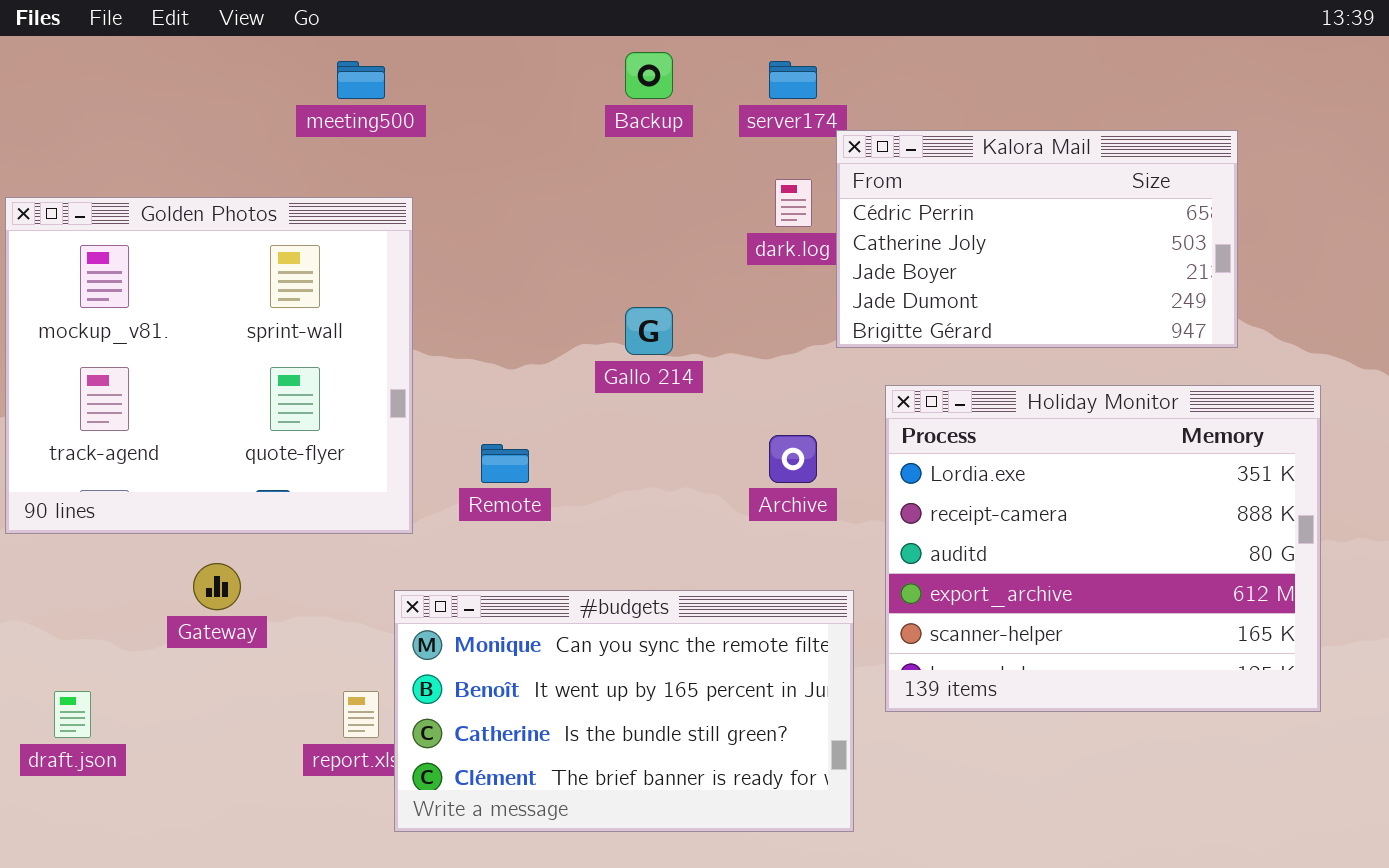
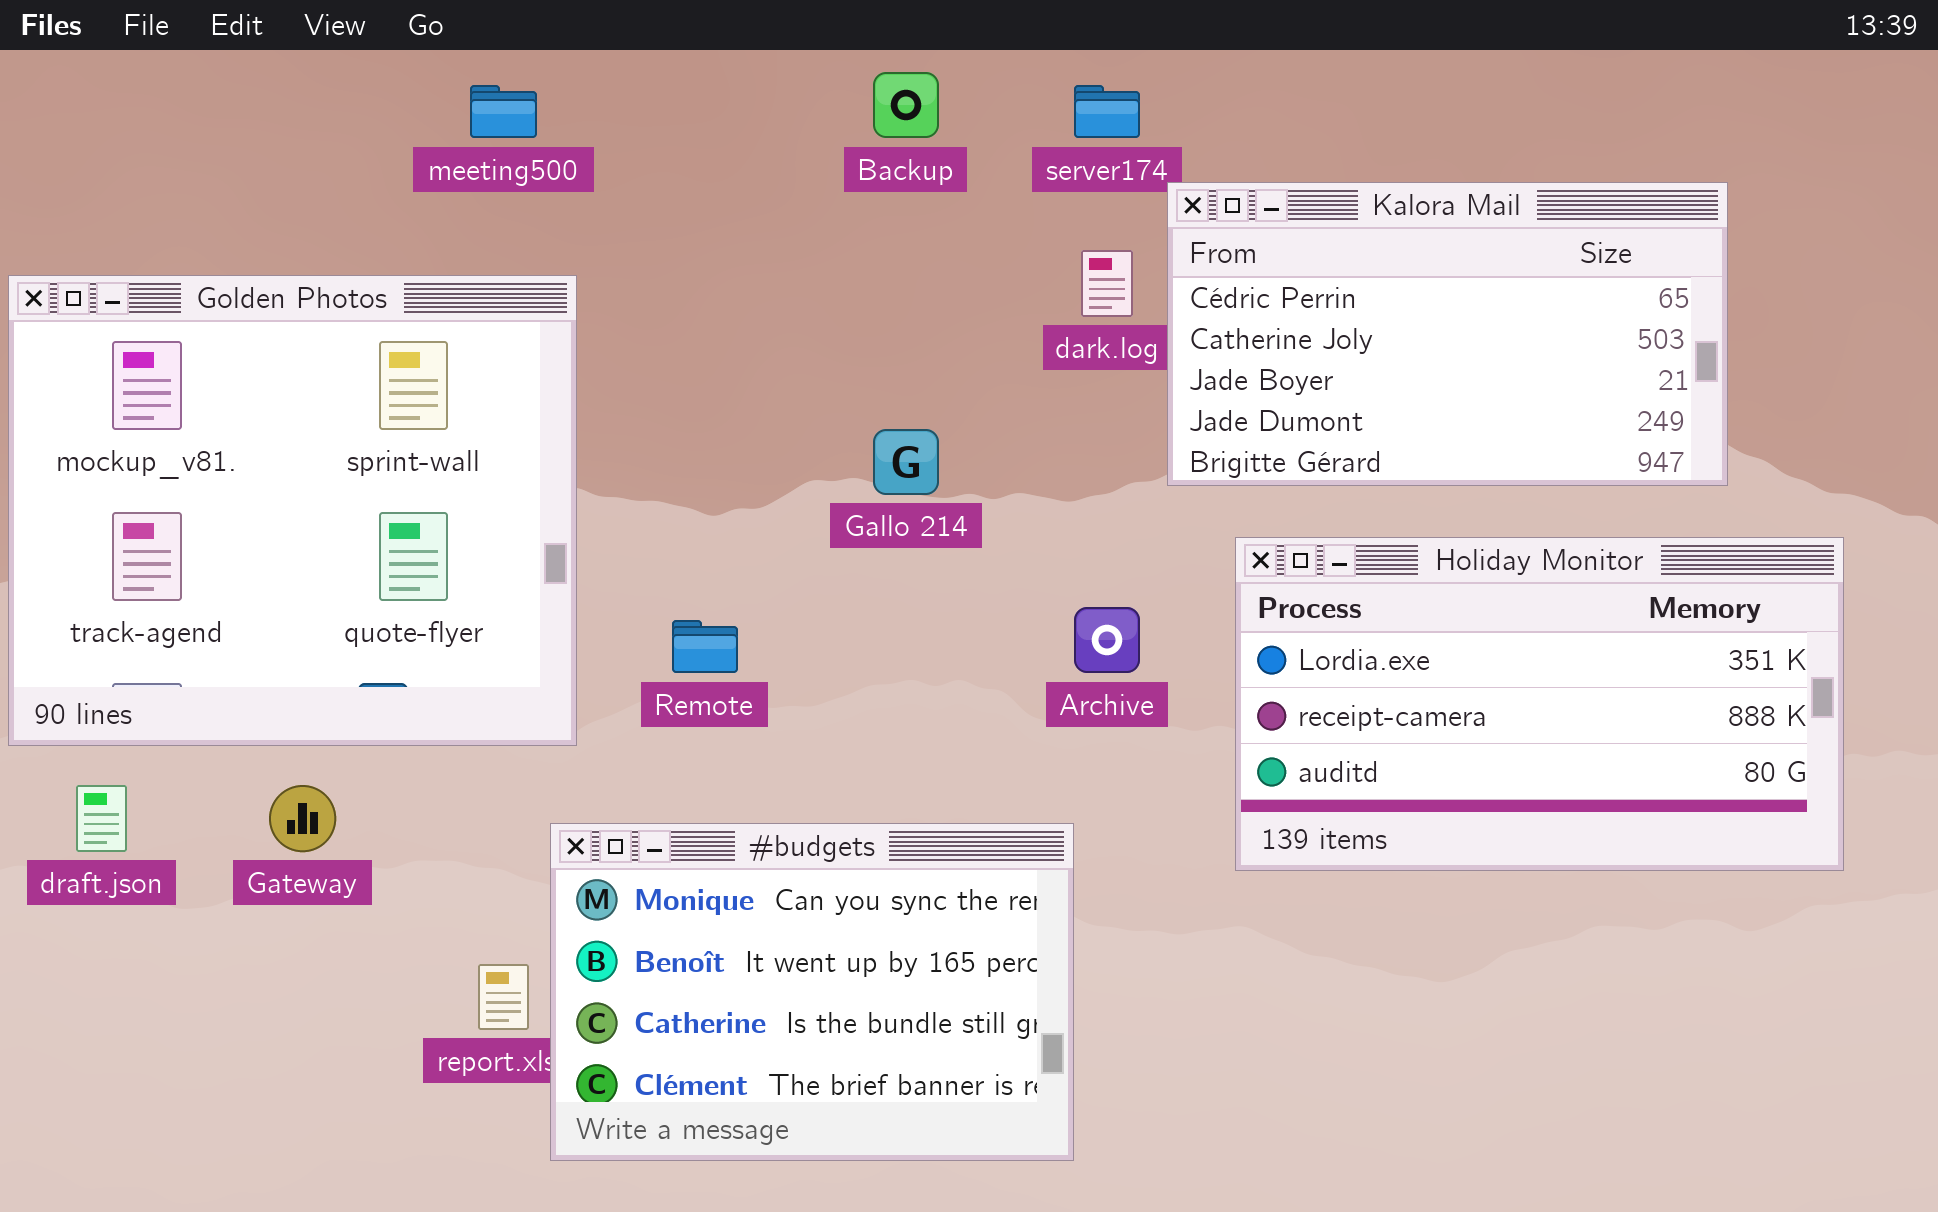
Holiday Monitor: [885,385,1321,712] -> [1235,537,1844,871], resized
#budgets: [394,590,854,832] -> [550,823,1074,1161], resized
draft.json: [54,691,91,738] -> [76,785,127,852], moved

